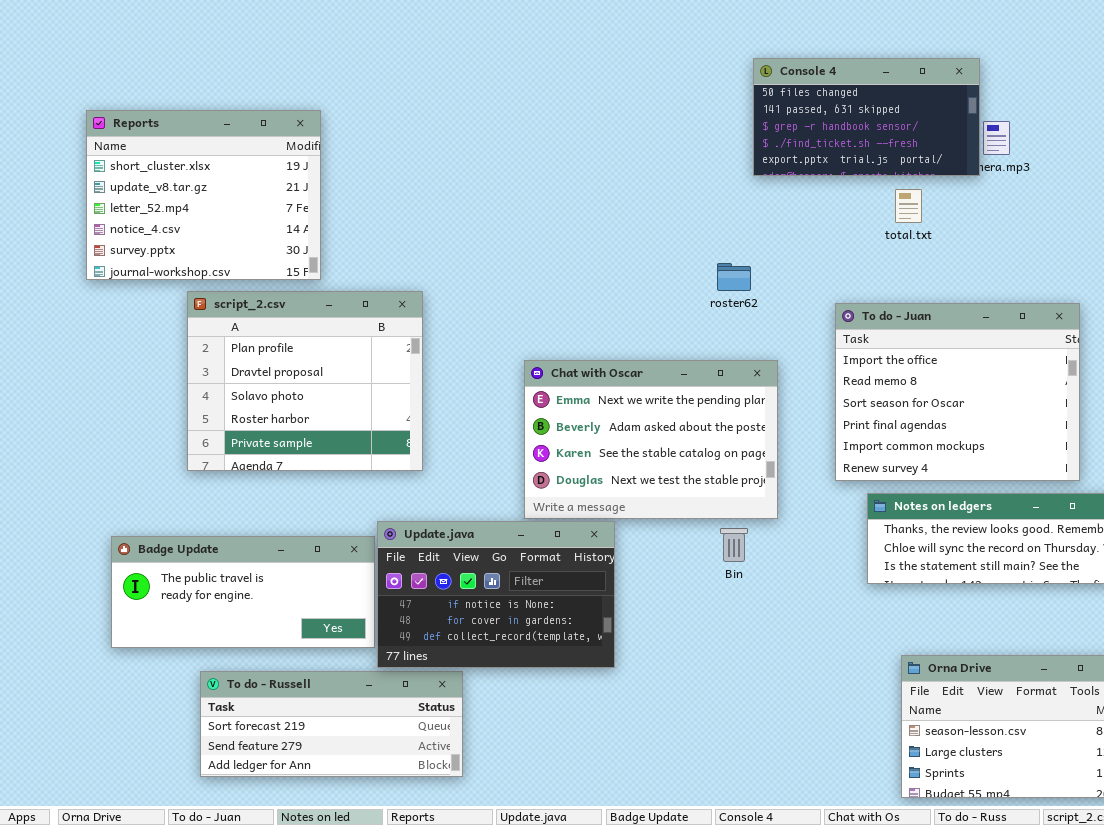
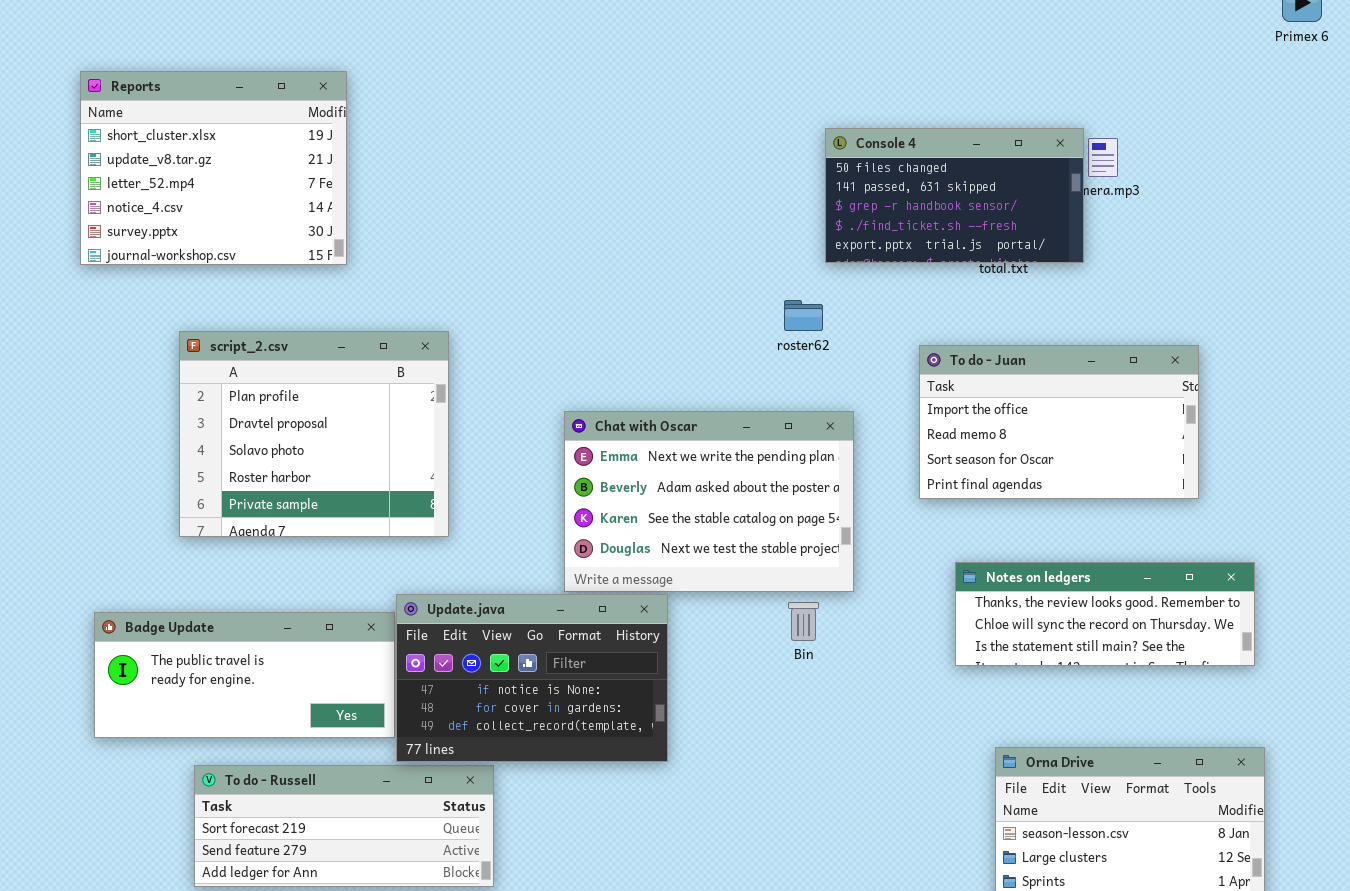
Console 4: [753,58,980,176] -> [825,128,1084,263], moved
Reports: [86,110,321,280] -> [80,71,347,265], moved
To do - Juan: [835,303,1080,481] -> [919,345,1199,499], resized

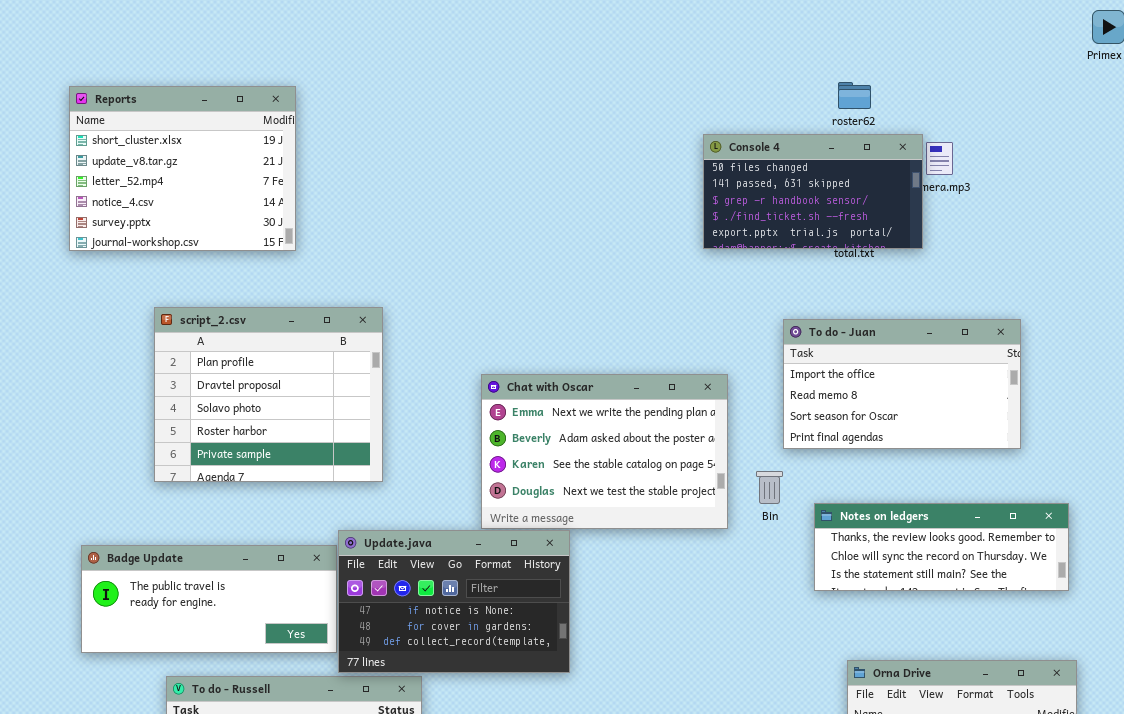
roster62: [784,300,823,331] -> [838,82,871,109], moved
Bin: [788,602,819,641] -> [756,471,783,504], moved

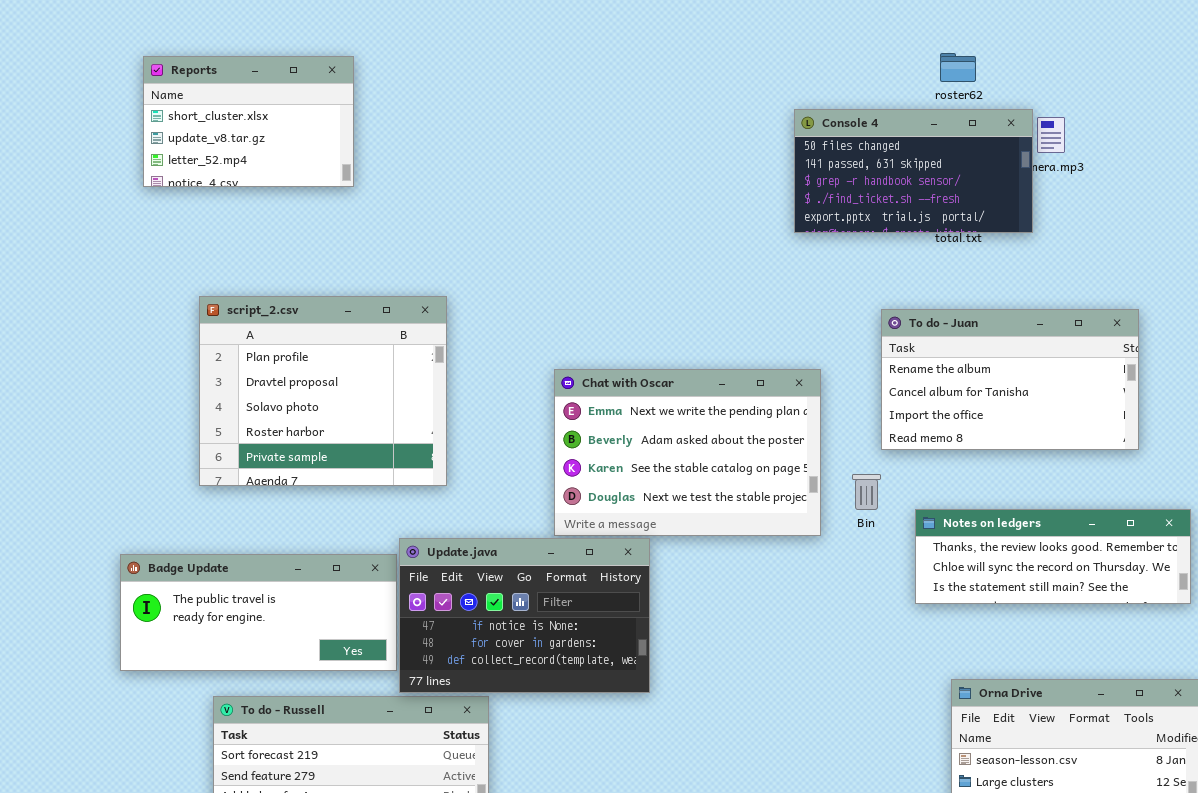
Reports: [69,86,296,251] -> [143,56,354,187], resized
To do - Juan: [783,319,1021,449] -> [881,309,1139,450], scrolled up 2 rows

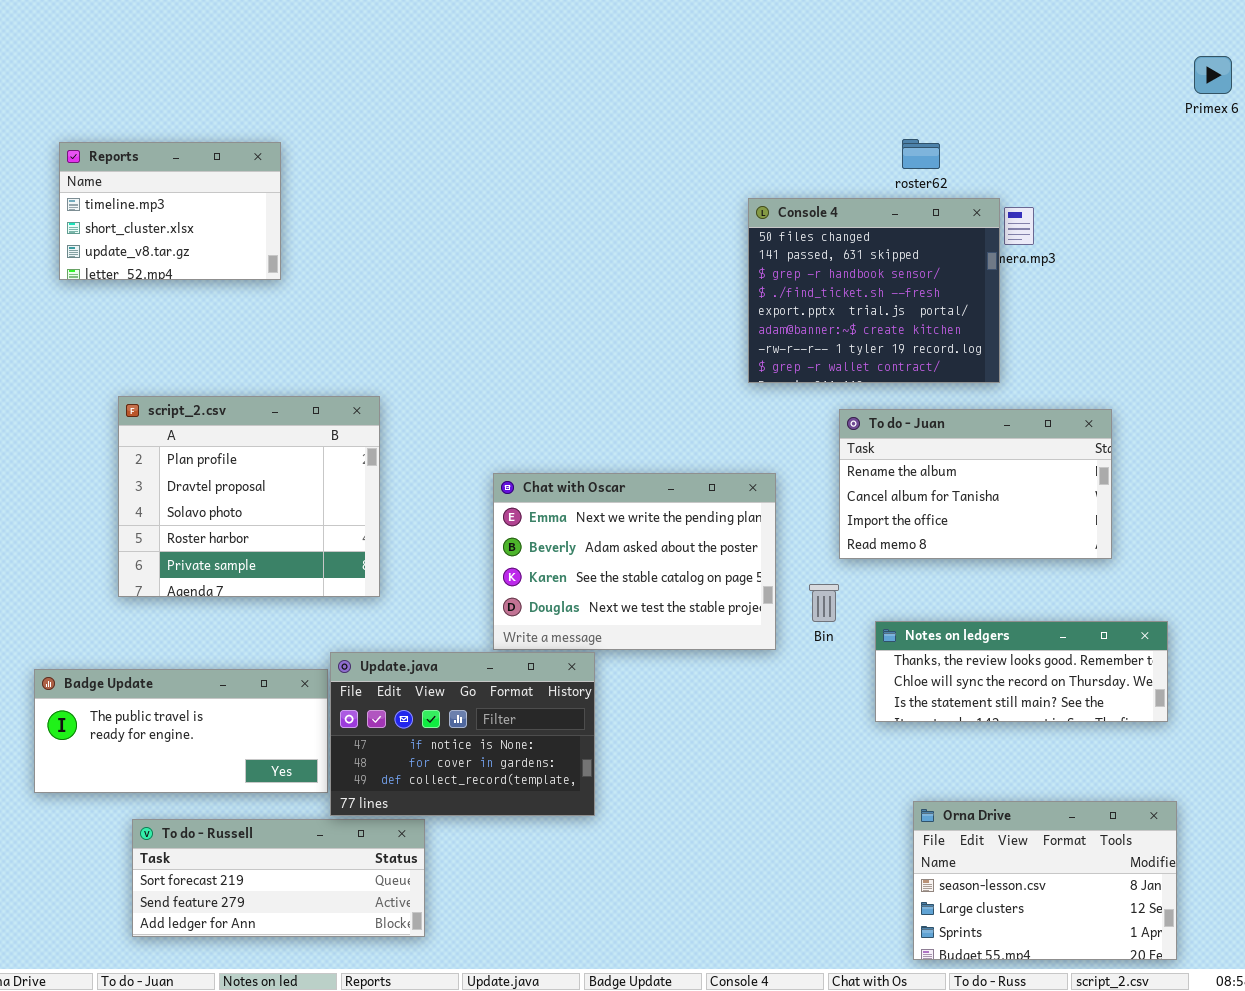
Reports: [143,56,354,187] -> [59,142,281,280], scrolled up 1 row
Console 4: [794,109,1033,233] -> [748,198,1000,383], resized

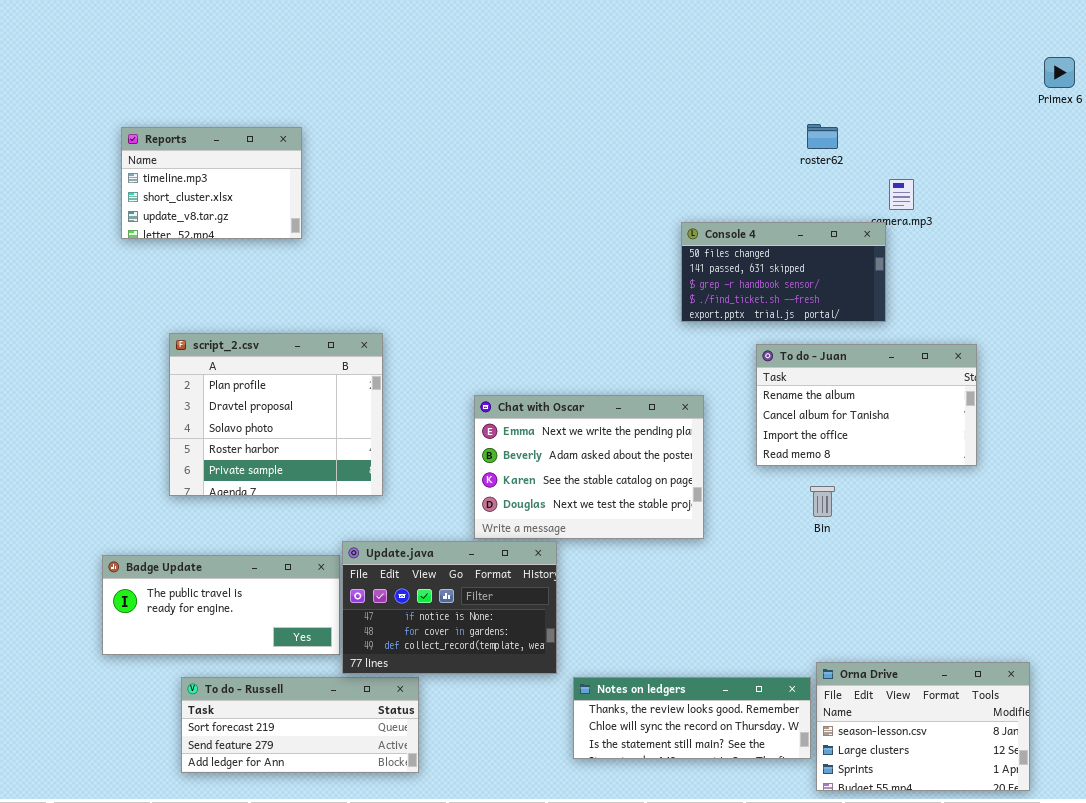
Console 4: [748,198,1000,383] -> [681,222,886,322], resized
Bin: [809,584,839,622] -> [810,486,835,517], moved
Notes on ledgers: [875,621,1168,722] -> [573,677,811,759], moved

